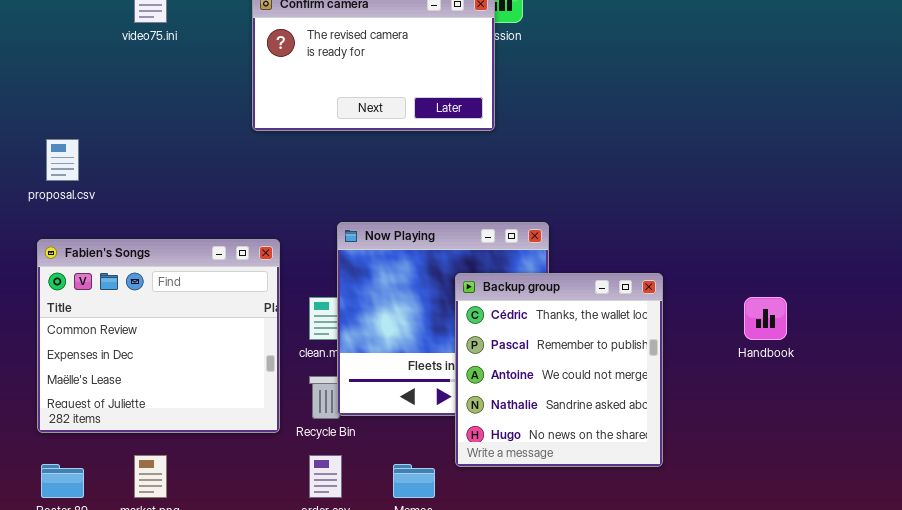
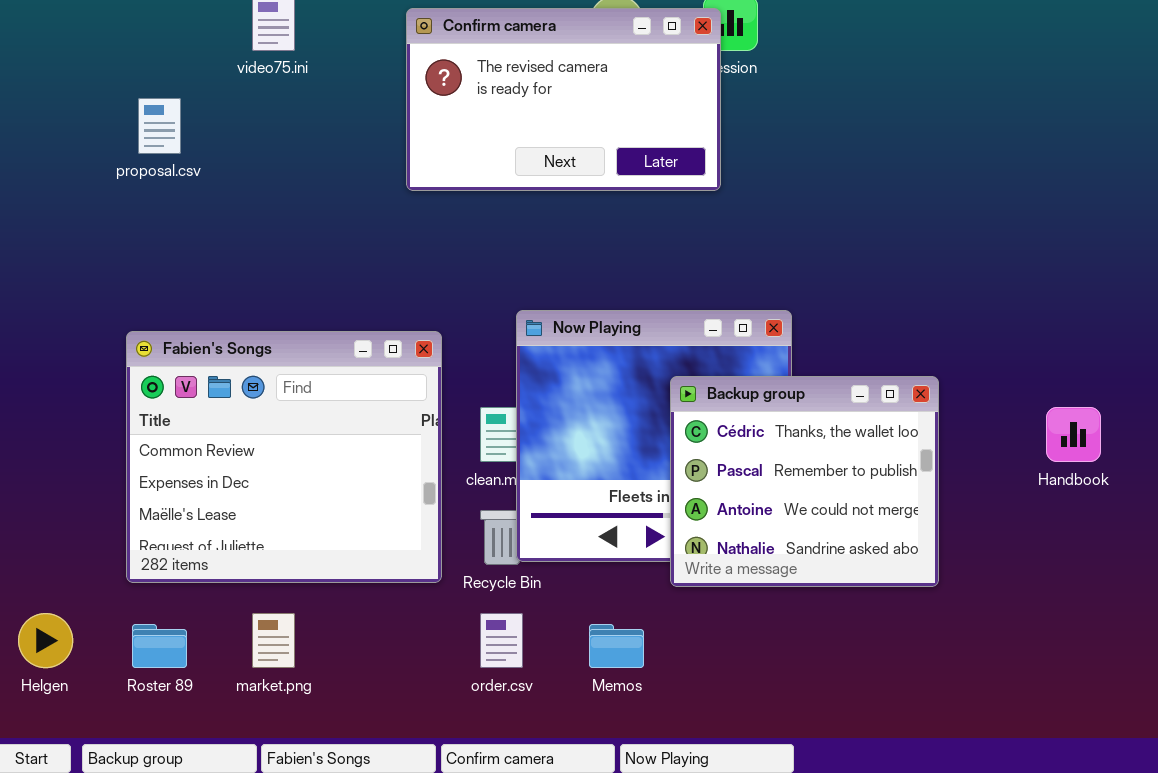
proposal.csv: [46,139,79,181] -> [138,98,181,154], moved
Backup group: [455,273,663,467] -> [670,376,939,587], resized

